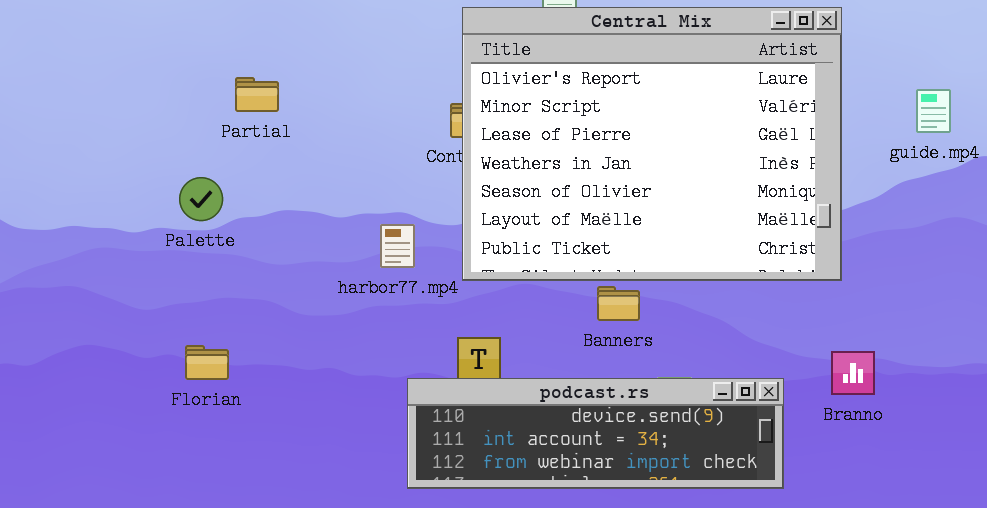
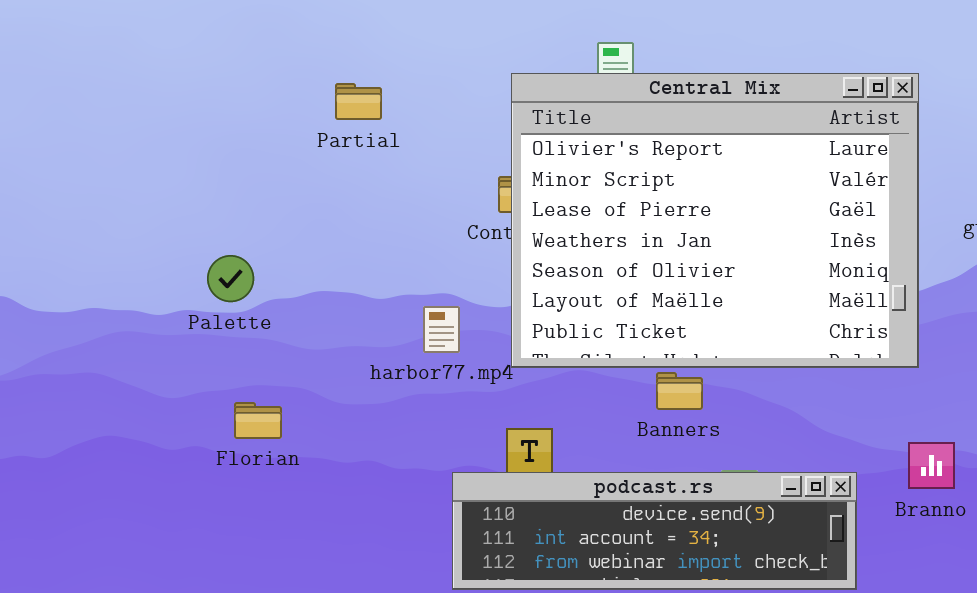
Partial: [235,77,279,112] -> [335,83,382,120], moved
Florian: [185,345,229,380] -> [234,402,282,439], moved

